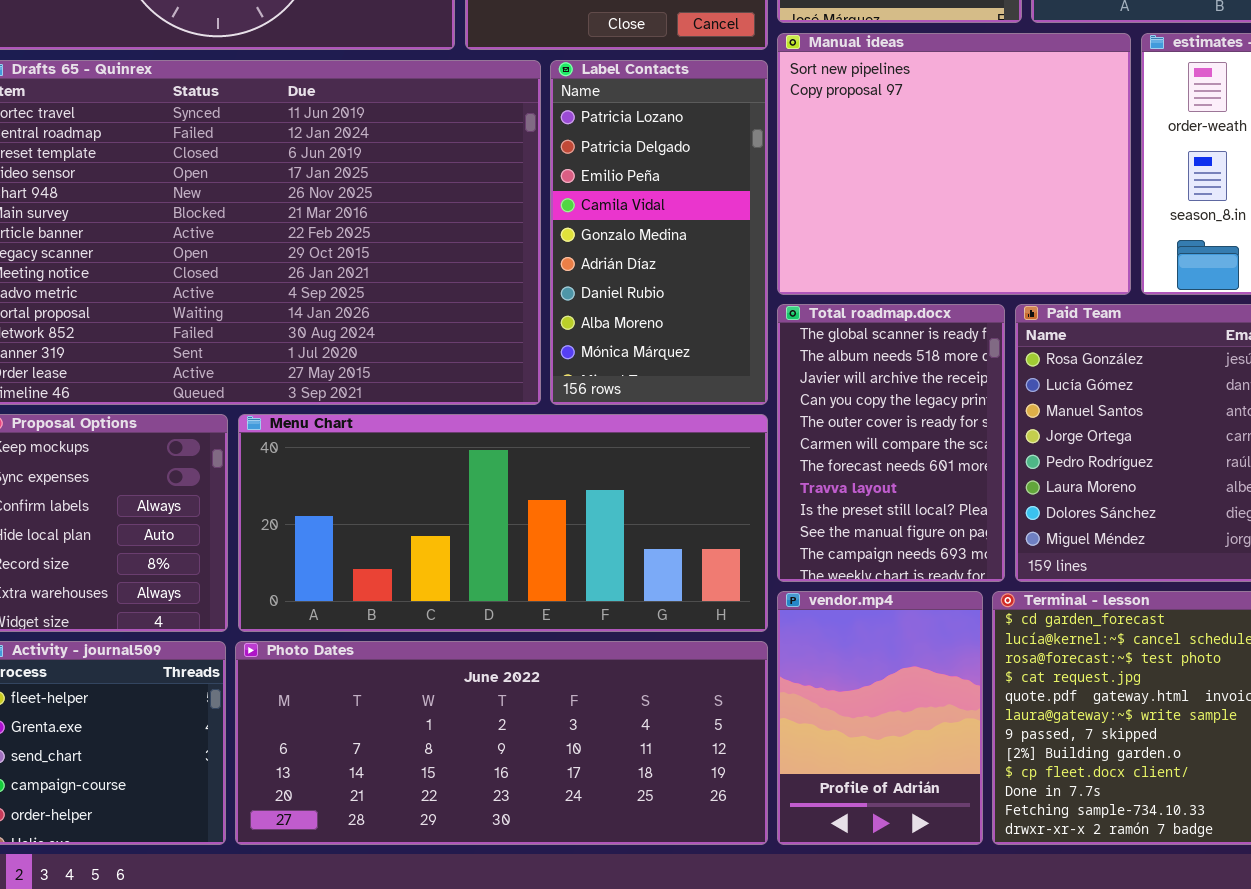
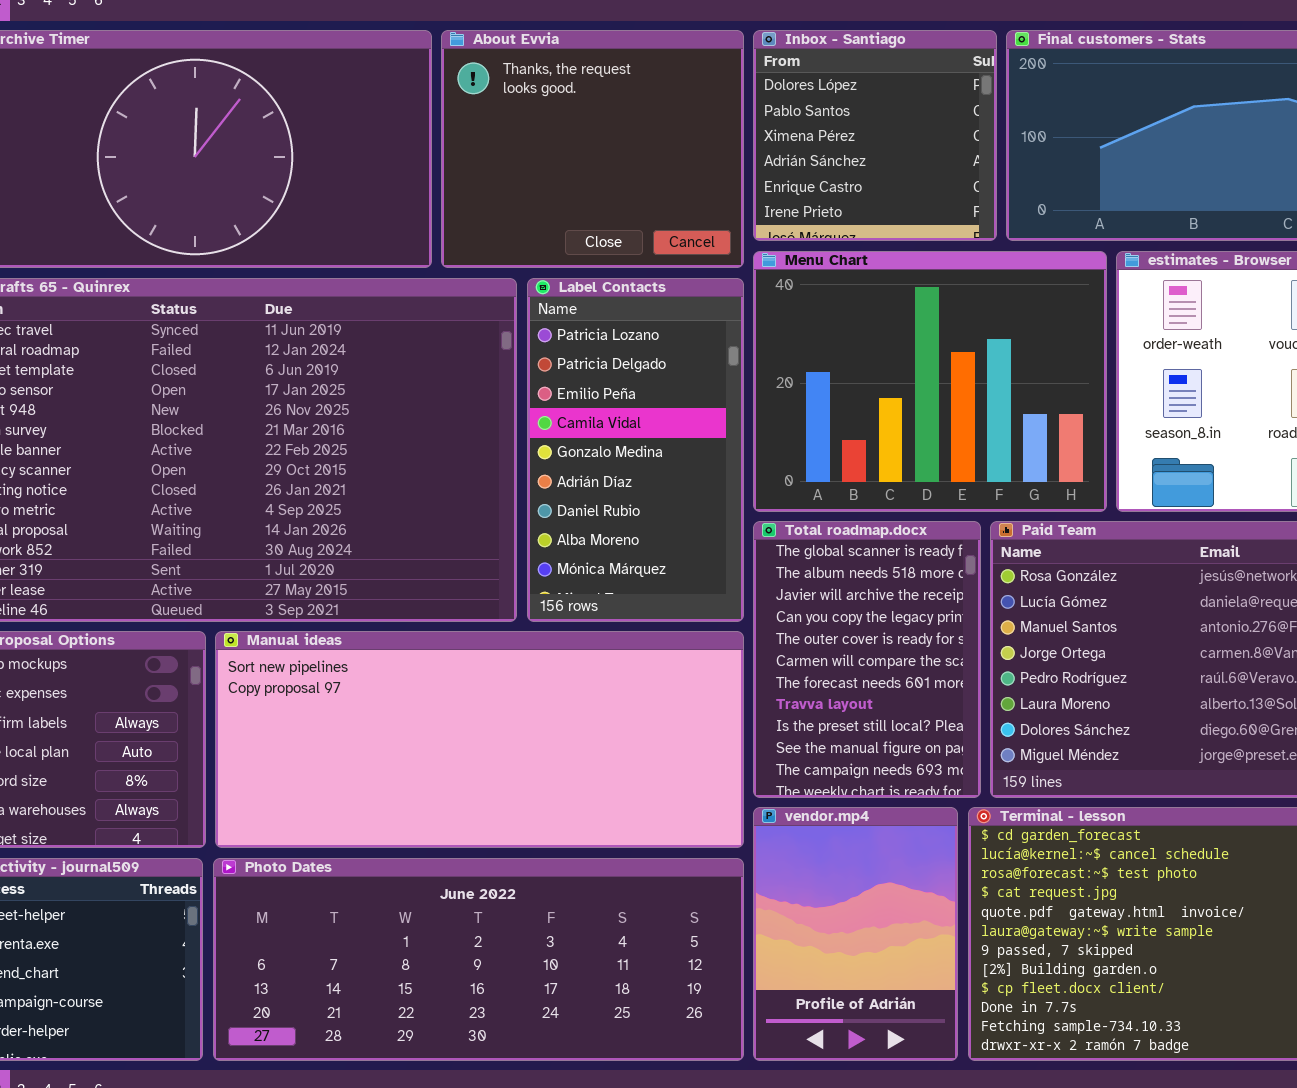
Manual ideas: [777,33,1131,295] -> [215,631,744,848], moved, resized
Menu Chart: [238,414,768,632] -> [753,251,1107,512], moved, resized

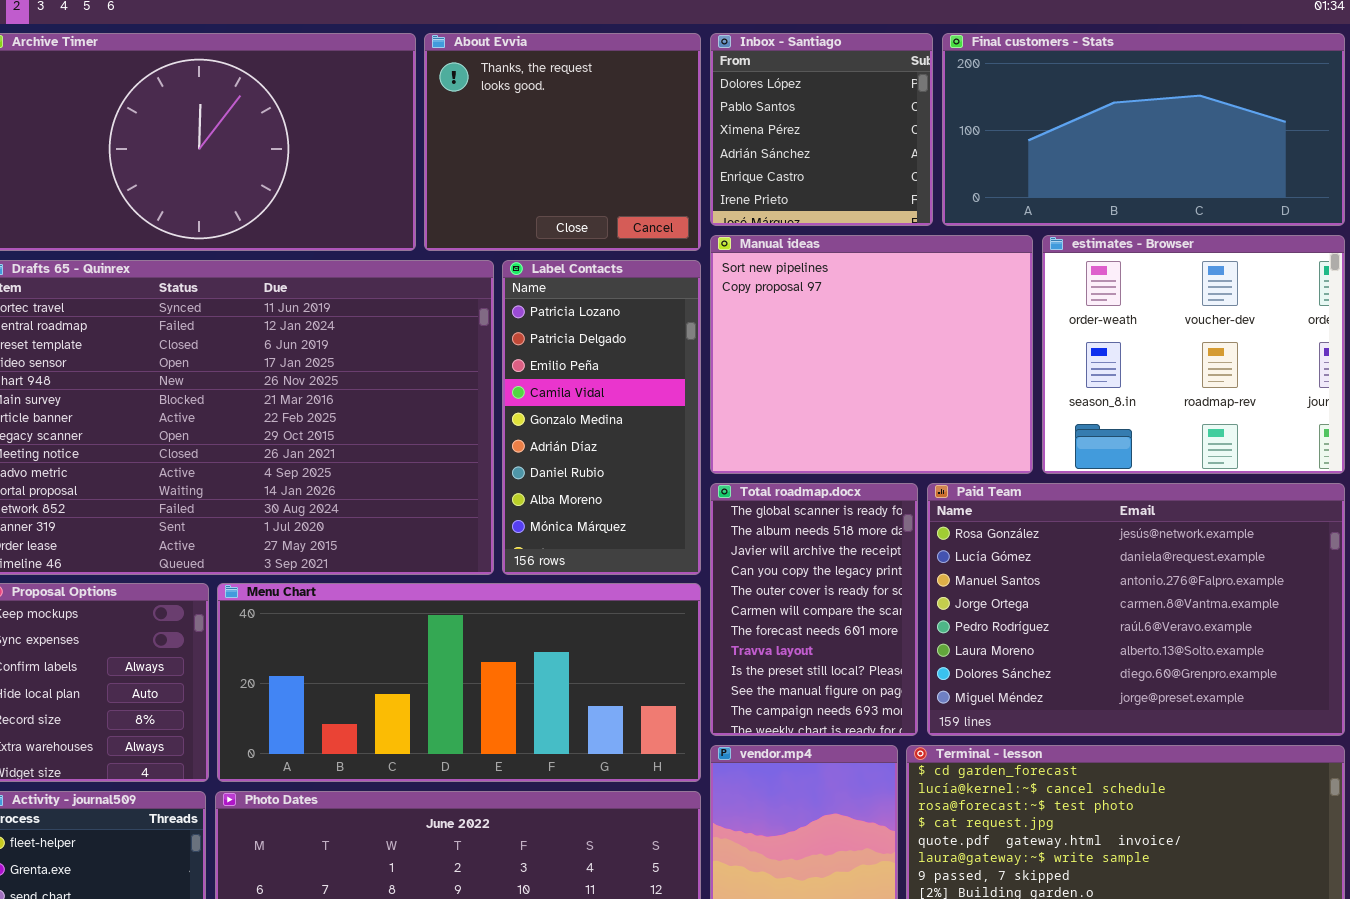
Menu Chart: [753,251,1107,512] -> [217,583,701,782], moved, resized
Manual ideas: [215,631,744,848] -> [710,235,1033,474], moved, resized

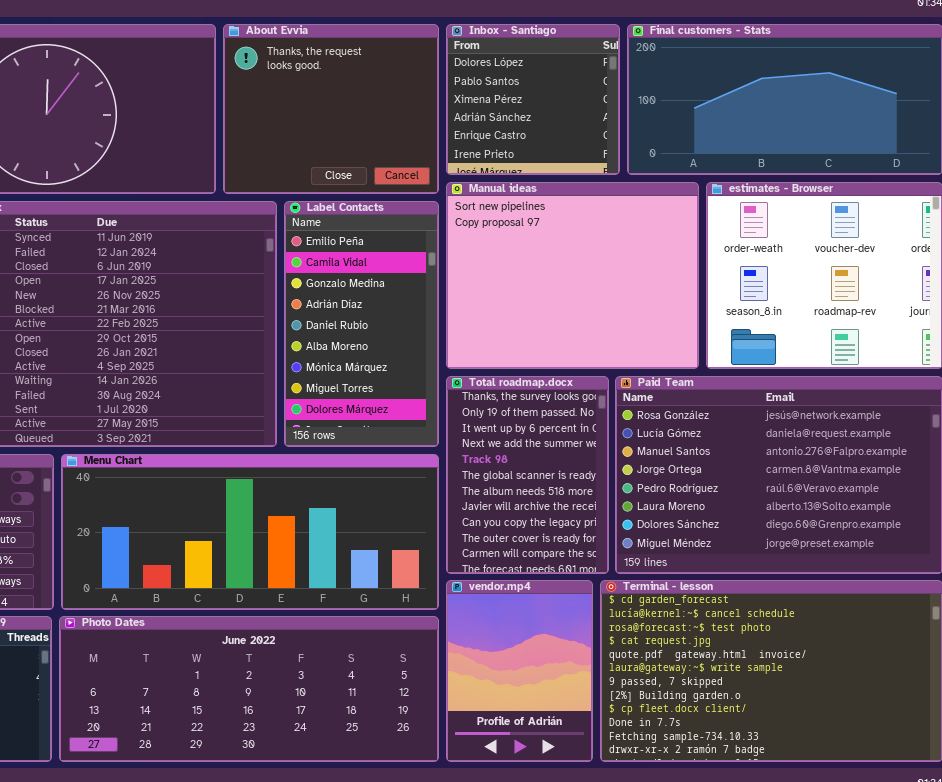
Label Contacts: [502,260,701,575] -> [284,201,439,447], scrolled down 2 rows
Total roadmap.docx: [710,483,918,736] -> [446,376,609,574], scrolled up 5 rows

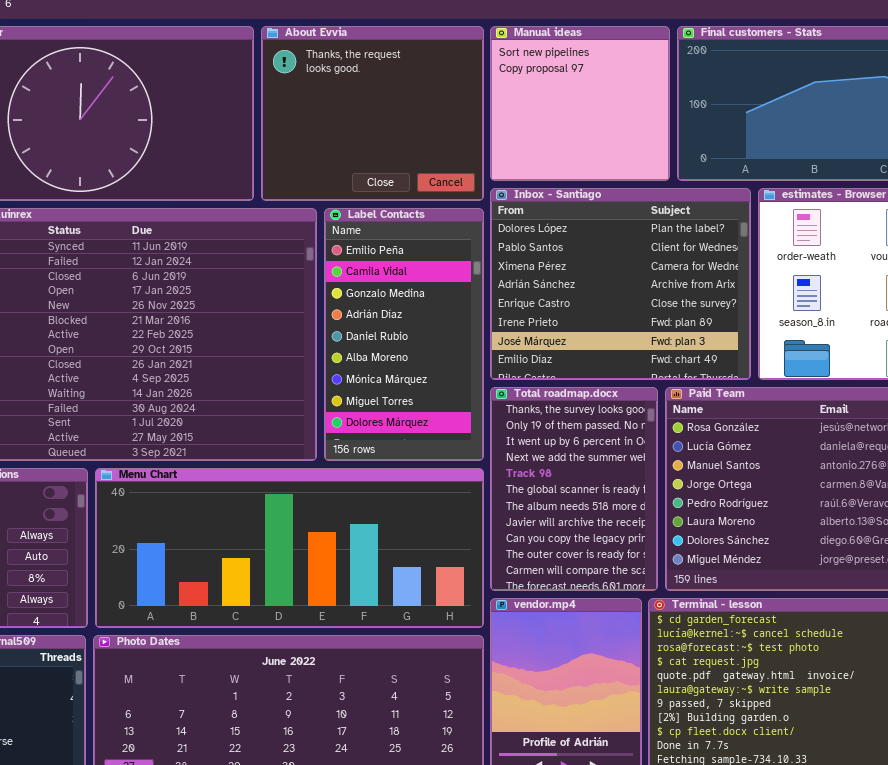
Inbox - Santiago: [446,24,620,175] -> [490,188,751,380], moved, resized
Manual ideas: [446,182,699,369] -> [490,26,670,181], moved, resized

